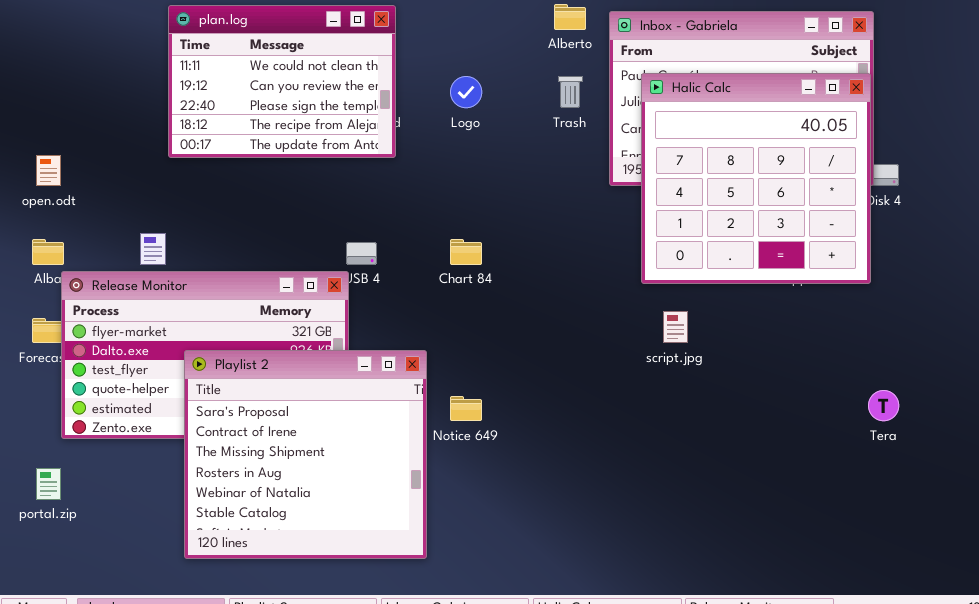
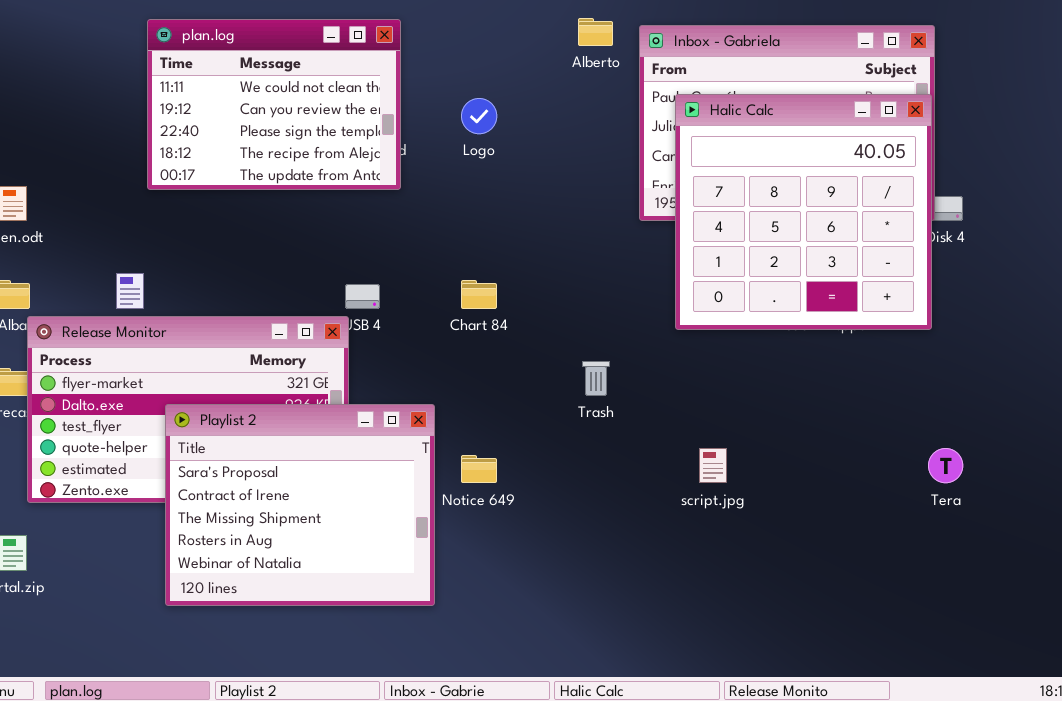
Trash: [558,76,583,108] -> [582,361,610,396], moved
script.jpg: [663,311,688,343] -> [699,448,727,483], moved
Playlist 2: [184,350,427,559] -> [165,404,435,606], resized

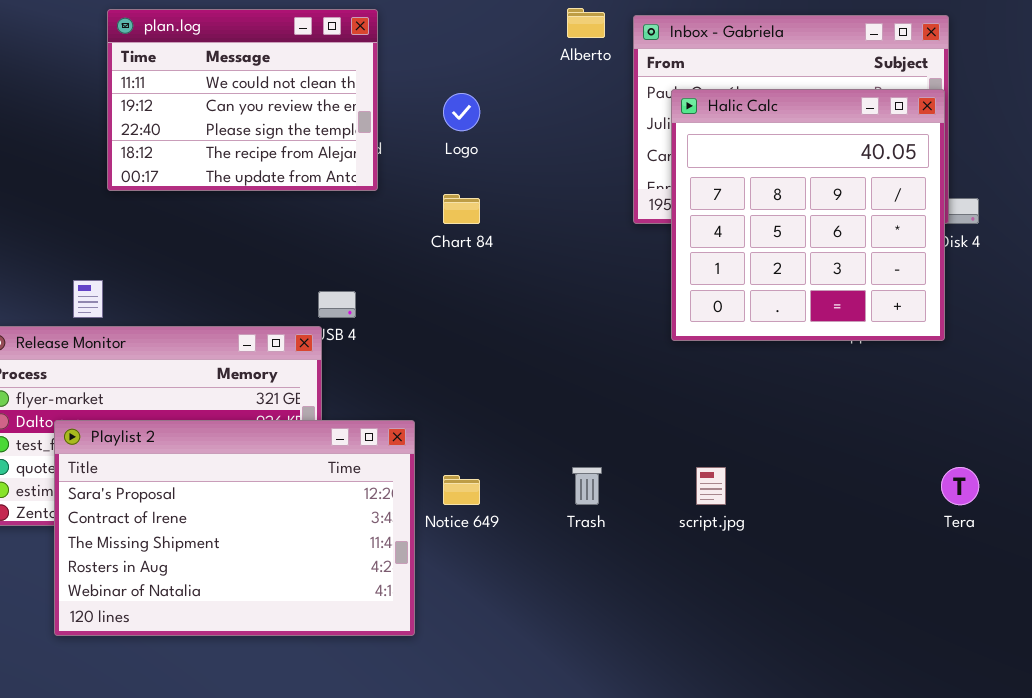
Chart 84: [461,280,497,309] -> [443,194,480,224], moved
Trash: [582,361,610,396] -> [572,467,602,505], moved
Playlist 2: [165,404,435,606] -> [54,420,415,636], resized

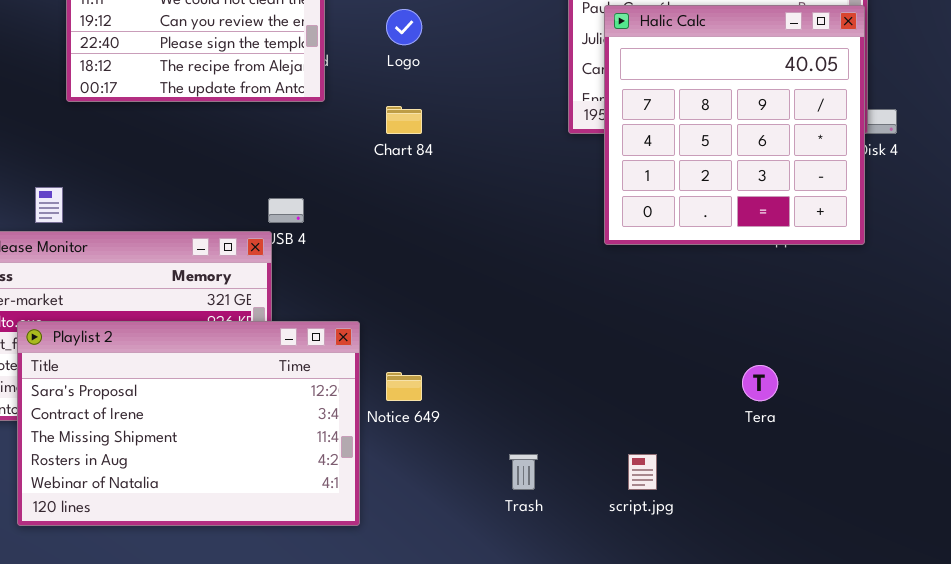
Trash: [572,467,602,505] -> [509,454,538,490], moved
script.jpg: [696,467,726,505] -> [628,454,657,490], moved
Tera: [941,467,979,505] -> [742,365,778,401], moved

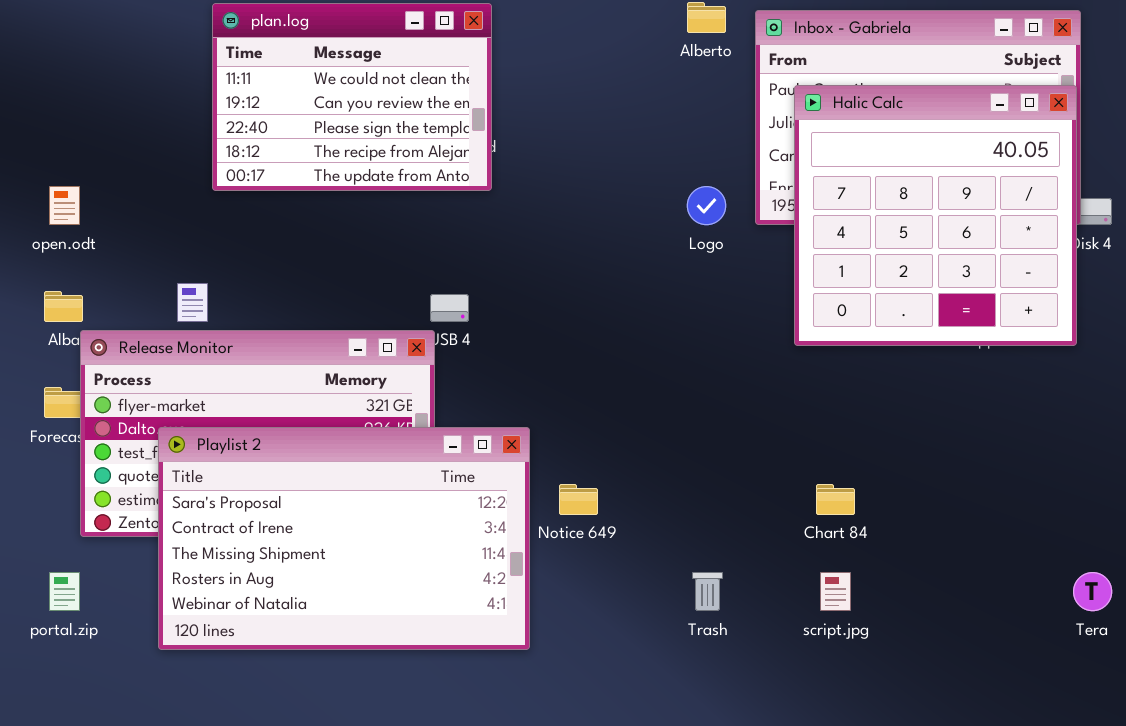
Logo: [386,9,422,45] -> [687,186,726,225], moved
Chart 84: [386,106,422,134] -> [816,484,855,515], moved
Tera: [742,365,778,401] -> [1073,572,1112,611], moved

